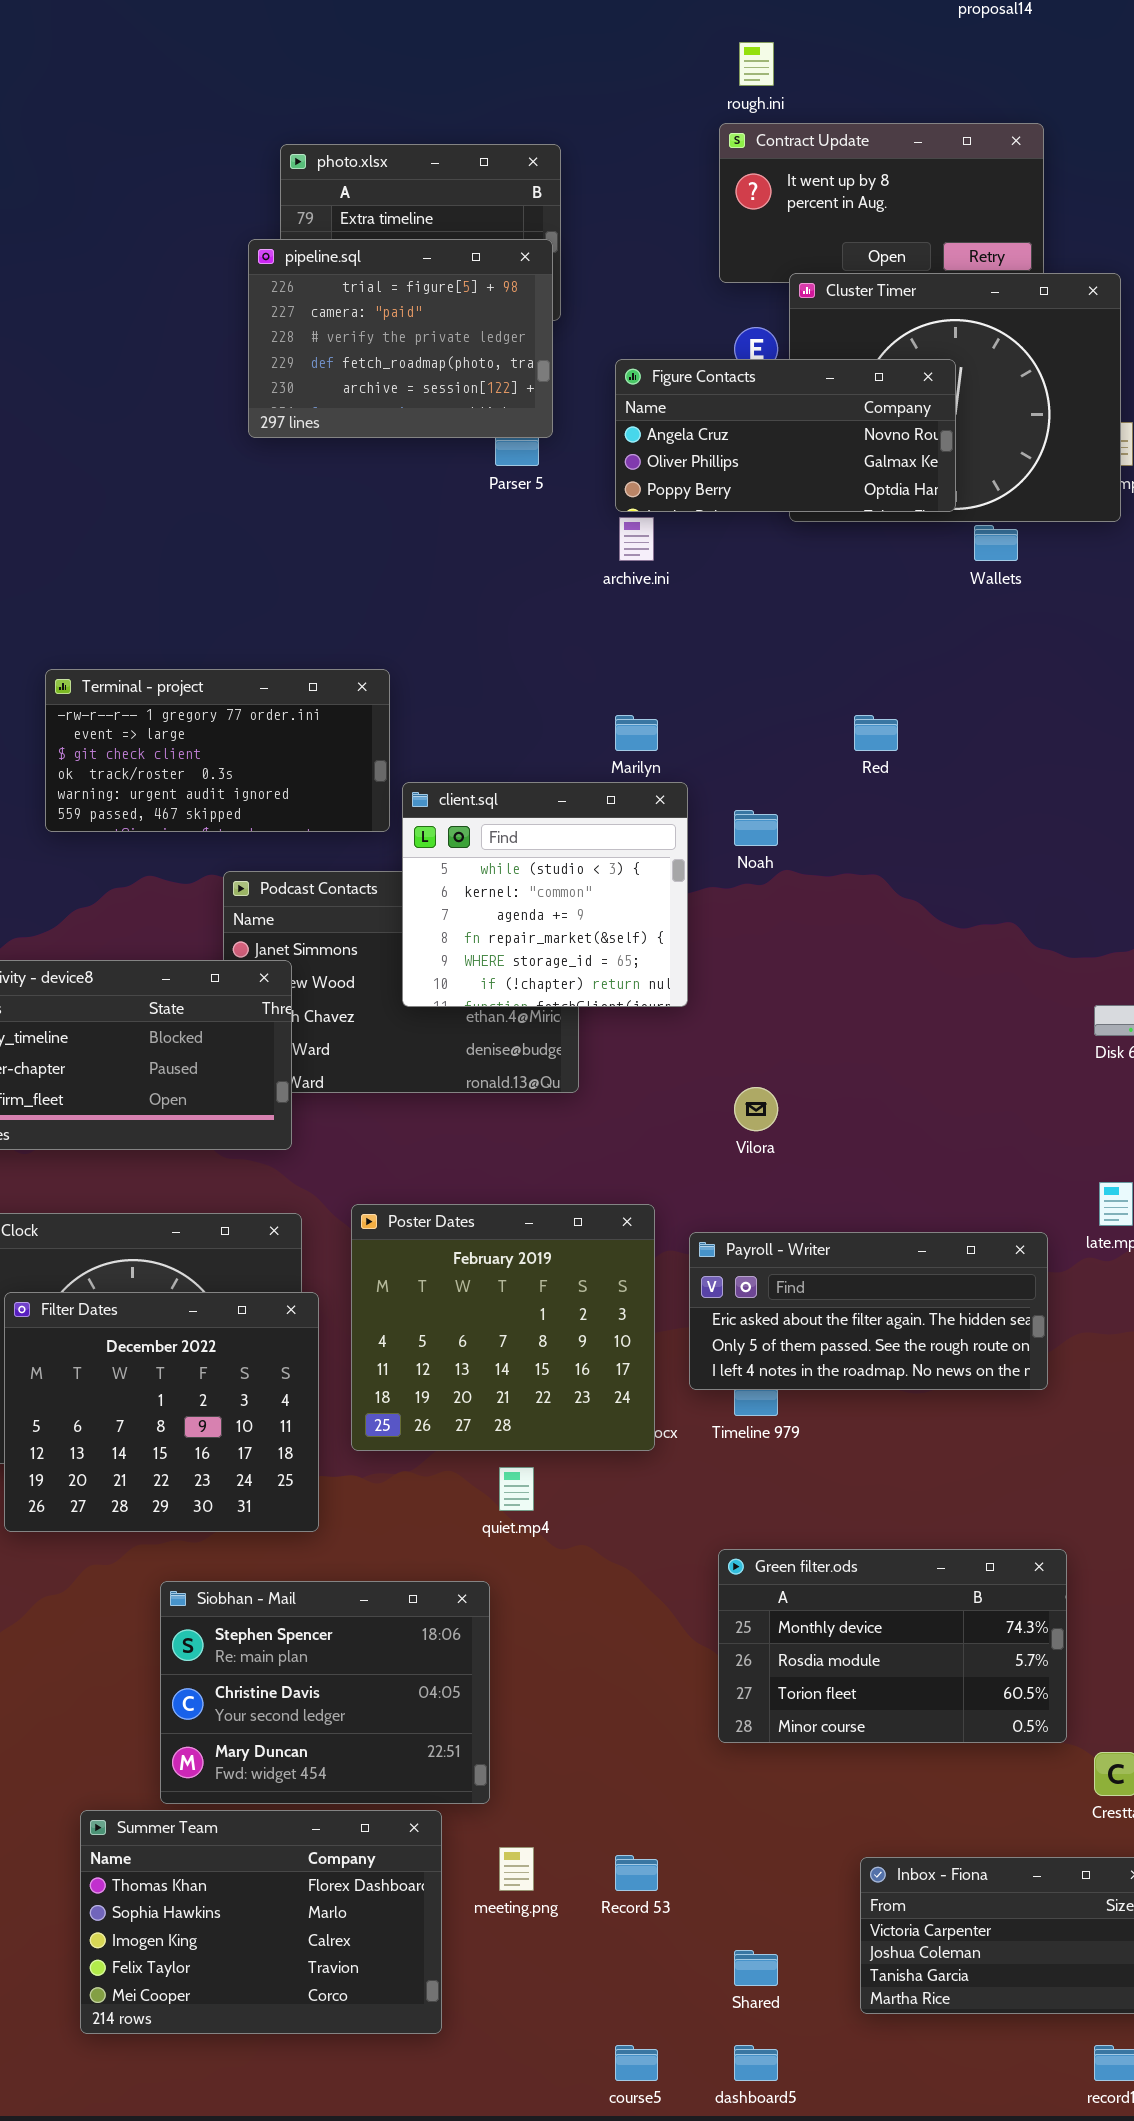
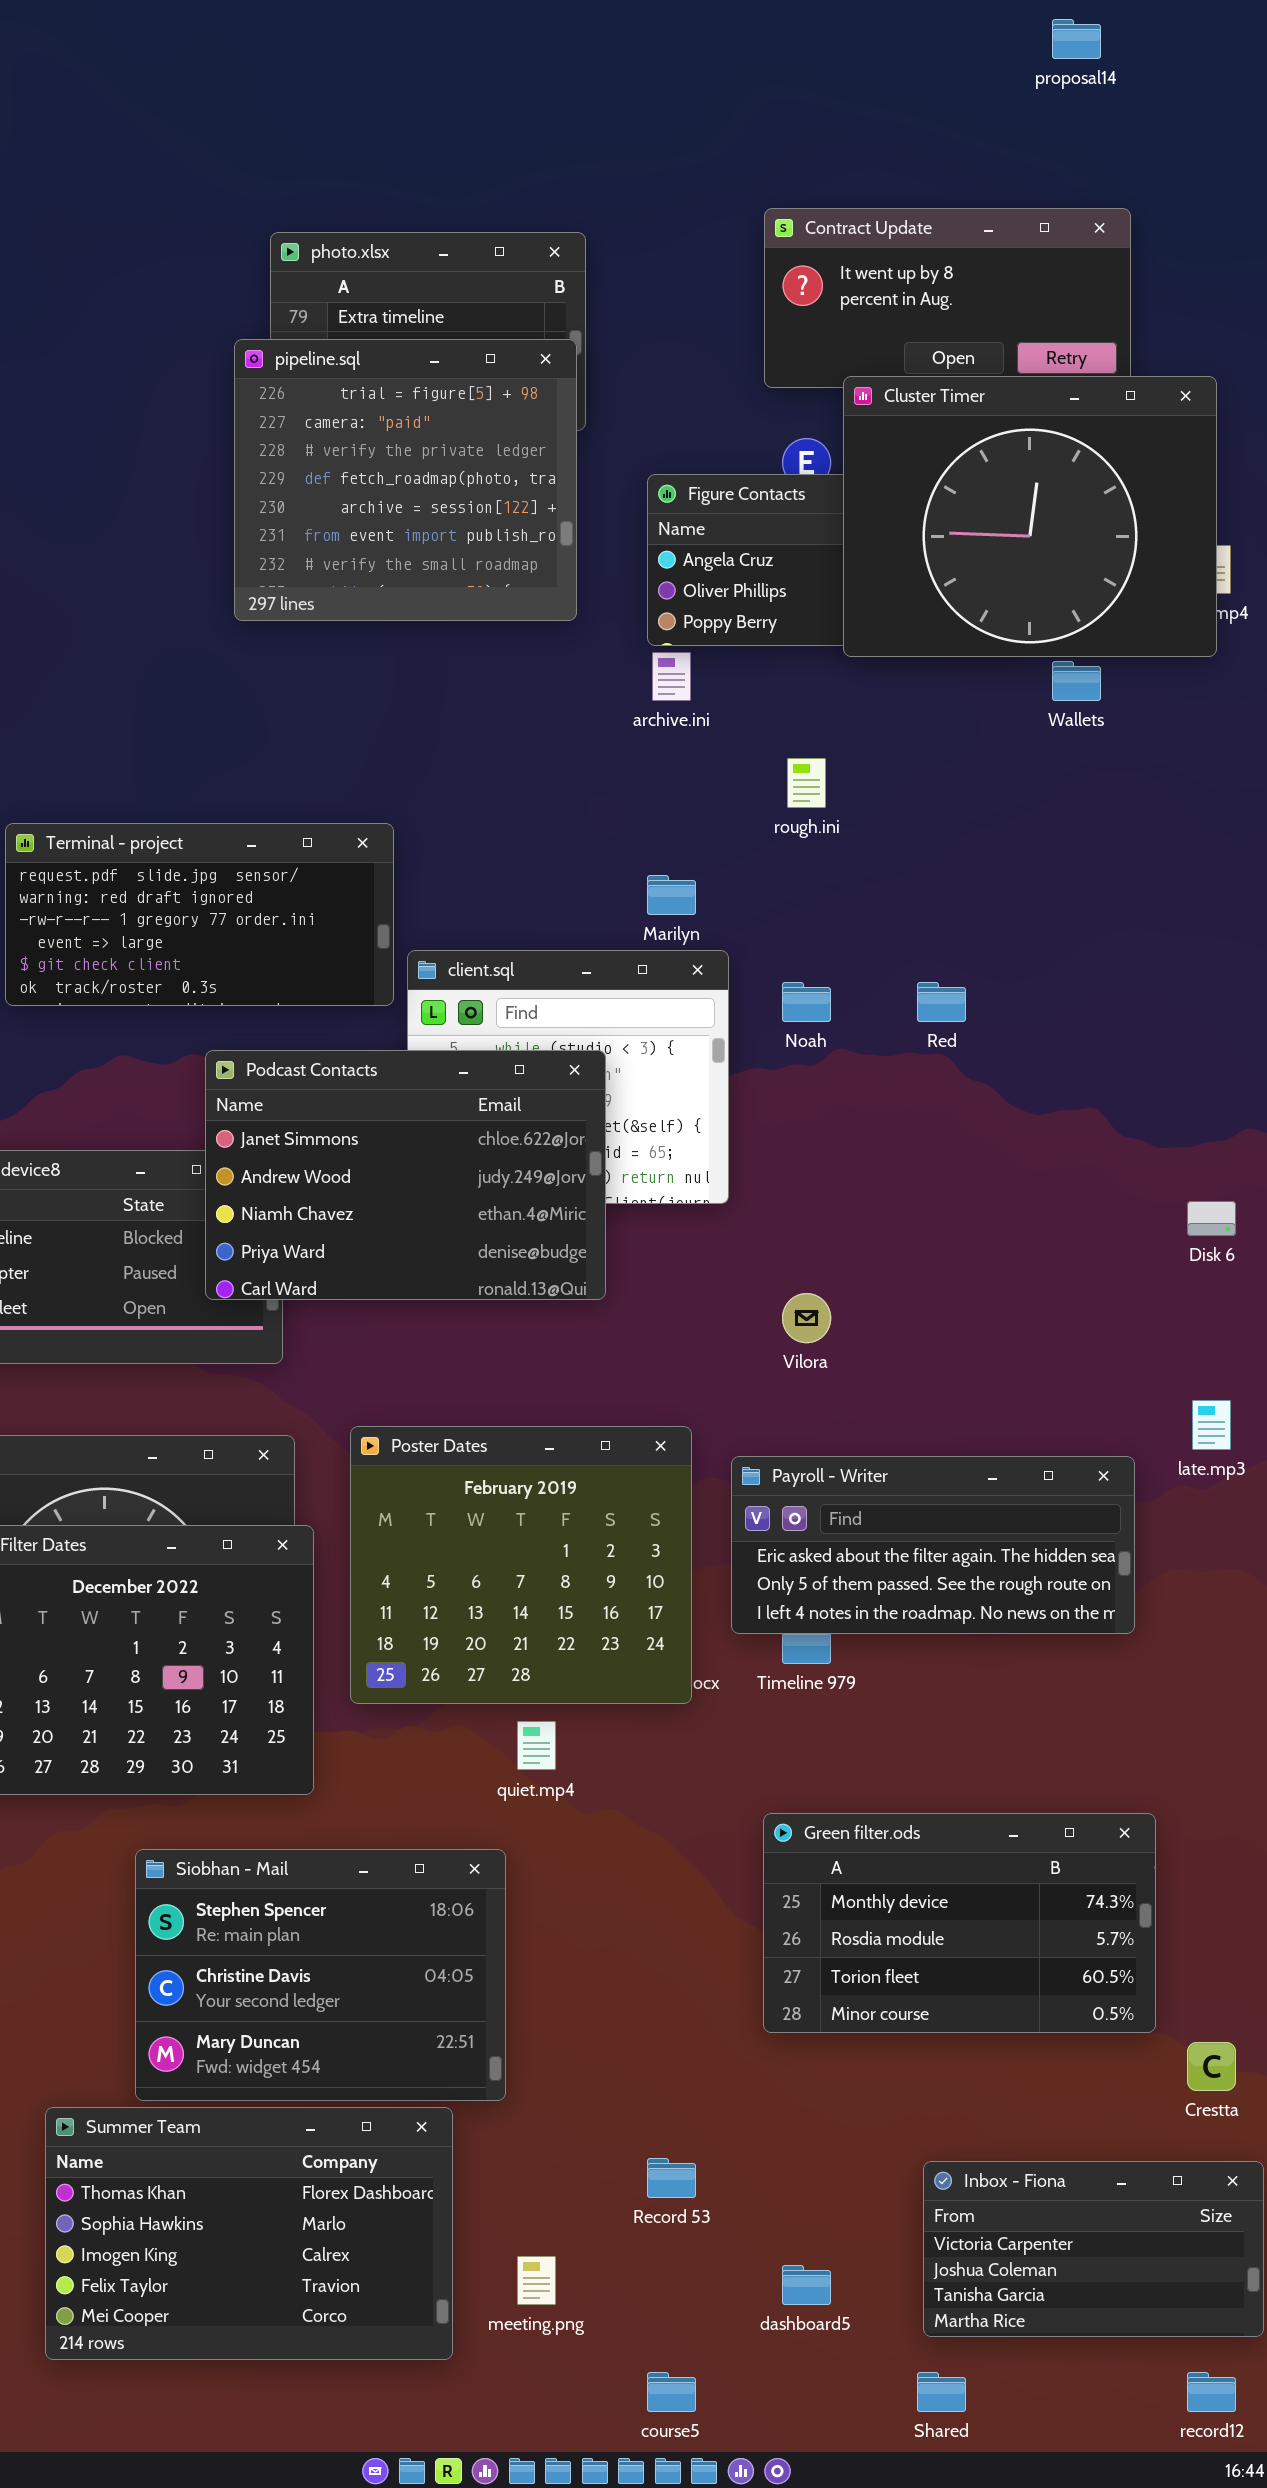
rough.ini: [739,42,774,86] -> [787,758,826,808], moved
pipeline.sql: [248,239,553,438] -> [234,339,577,621], resized
Cluster Timer: [789,273,1121,522] -> [843,376,1217,657], raised
Terminal - project: [45,669,390,832] -> [5,823,394,1006], scrolled up 2 rows
Red: [854,715,898,751] -> [917,982,966,1022], moved
Podcast Contacts: [223,871,579,1093] -> [205,1050,606,1300], raised
meeting.png: [499,1847,534,1891] -> [517,2256,556,2305], moved
Shared: [734,1950,778,1986] -> [917,2372,966,2412], moved
dashboard5: [734,2045,778,2081] -> [782,2265,831,2305], moved

